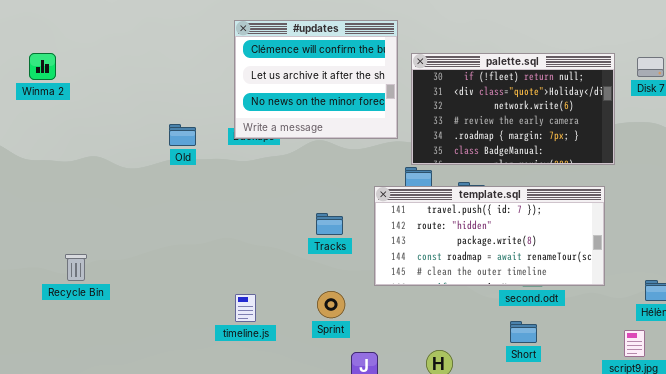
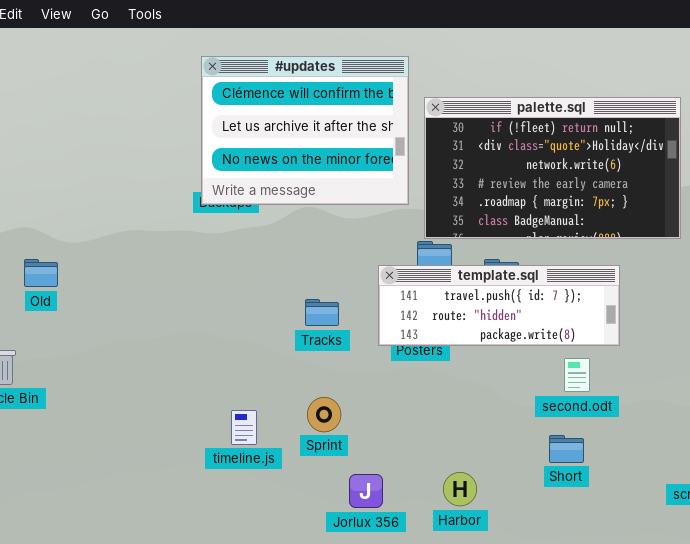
Old: [169,124,196,146] -> [24,259,58,287], moved
template.sql: [374,186,605,286] -> [378,265,620,346], resized
timeline.js: [235,294,256,322] -> [231,410,257,445], moved

